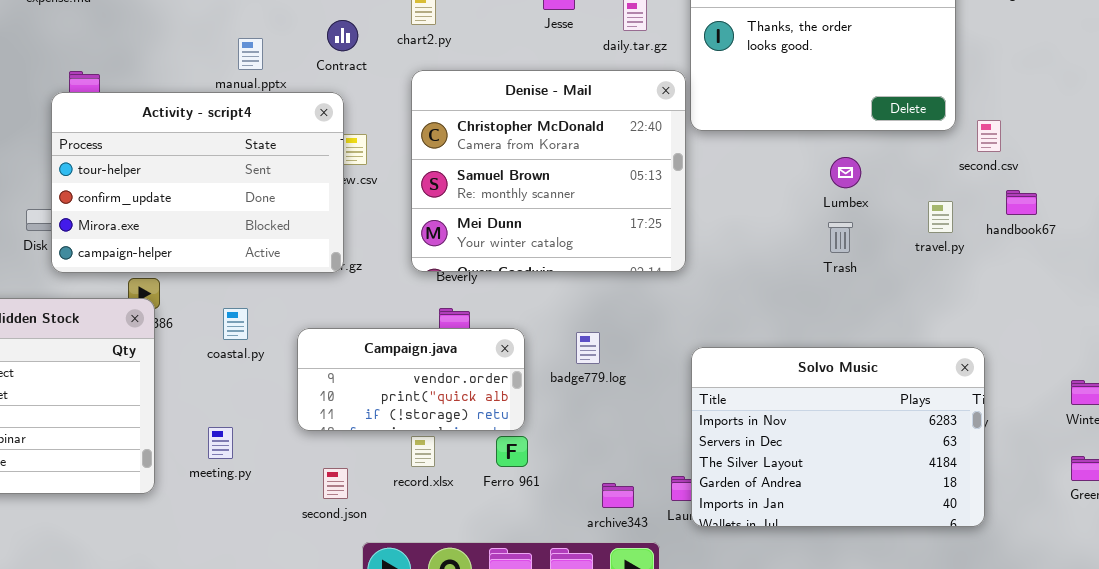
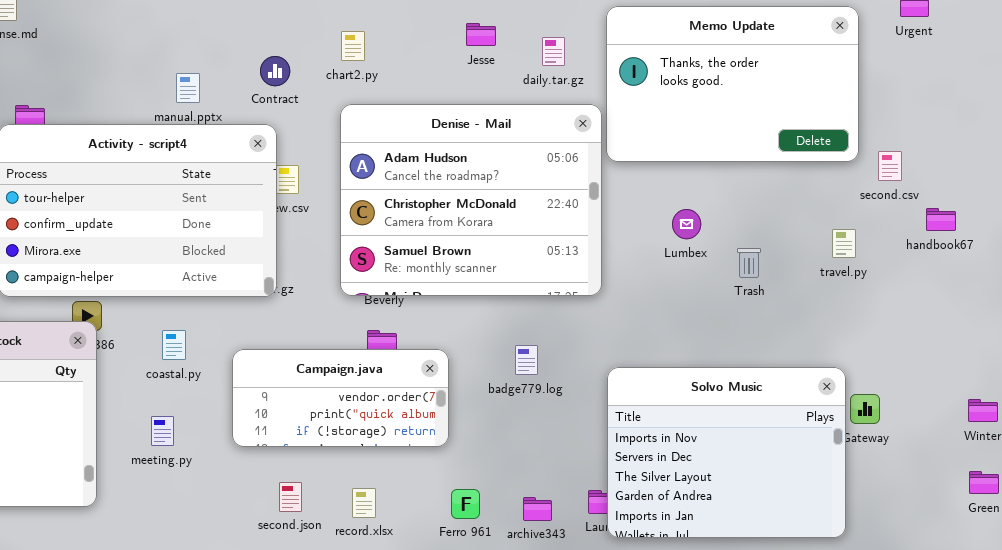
Denise - Mail: [411,70,686,272] -> [340,104,602,296], scrolled up 1 row
Lumbex: [830,157,861,188] -> [672,209,701,239], moved
handbook67: [1006,190,1037,215] -> [926,208,956,231], moved
badge779.log: [576,332,600,364] -> [515,345,538,375], moved
Solvo Music: [691,347,985,527] -> [607,367,846,538], resized
meeting.py: [208,427,233,459] -> [151,416,174,446], moved
record.xlsx: [411,436,435,467] -> [352,488,376,518], moved
Ferro 961: [496,436,528,467] -> [451,489,480,519], moved
second.json: [323,468,348,499] -> [279,482,302,512], moved

